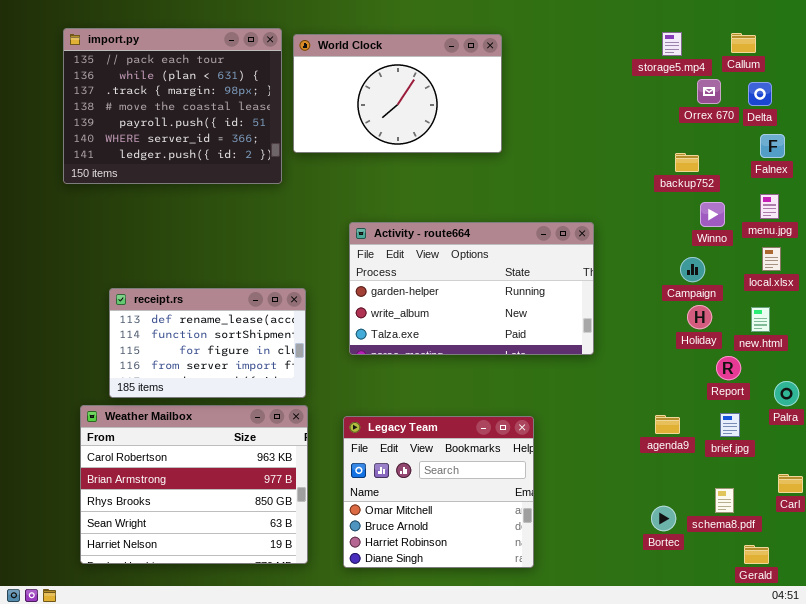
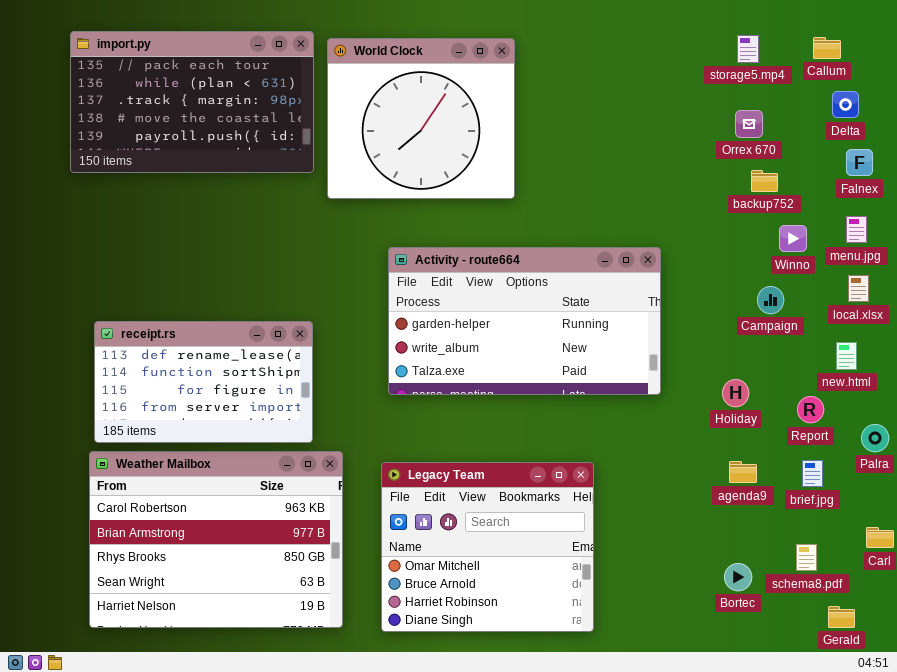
import.py: [63,28,282,184] -> [70,31,314,173], resized
World Clock: [293,34,502,153] -> [327,38,515,199], resized
Orrex 670: [697,79,721,104] -> [735,110,763,138], moved
receipt.rs: [109,288,306,398] -> [94,321,313,443], moved
Holiday: [687,305,712,329] -> [722,379,749,407], moved

